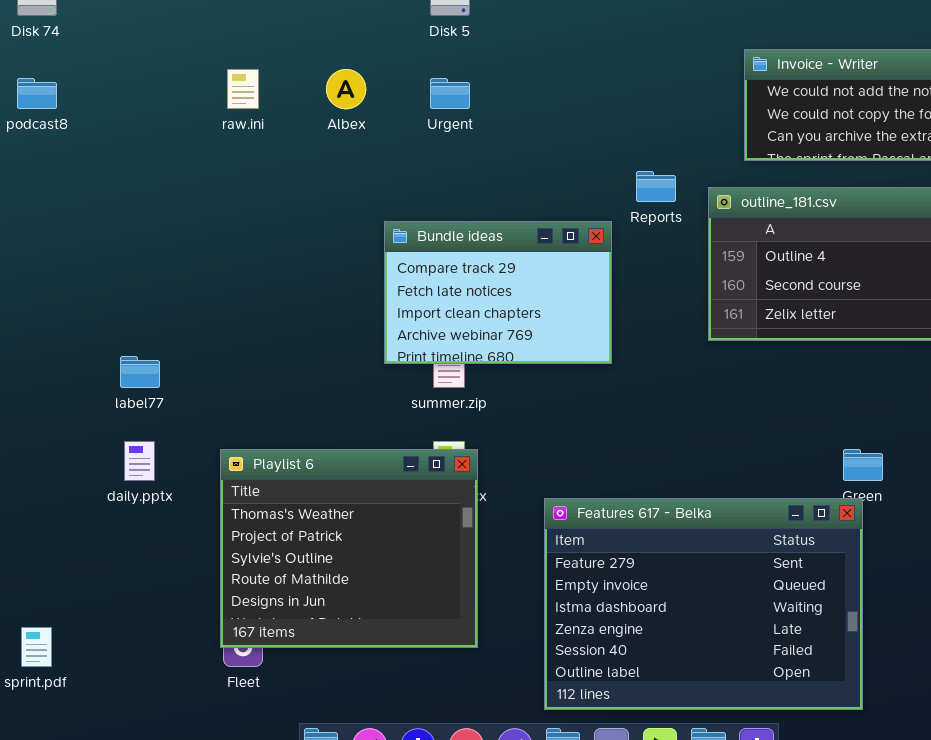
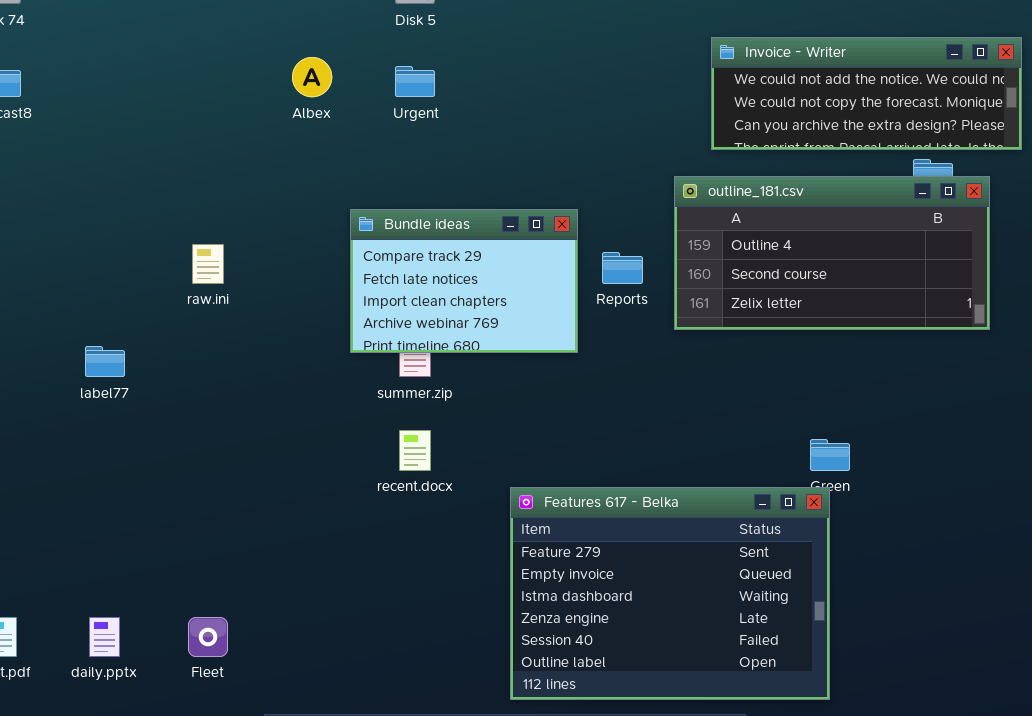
raw.ini: [227,69,259,109] -> [192,244,224,284], moved
Reports: [636,171,676,202] -> [602,252,643,284], moved
daily.pptx: [124,441,155,481] -> [89,617,120,657], moved
Playlist 6: [220,449,478,648] -> none, closed

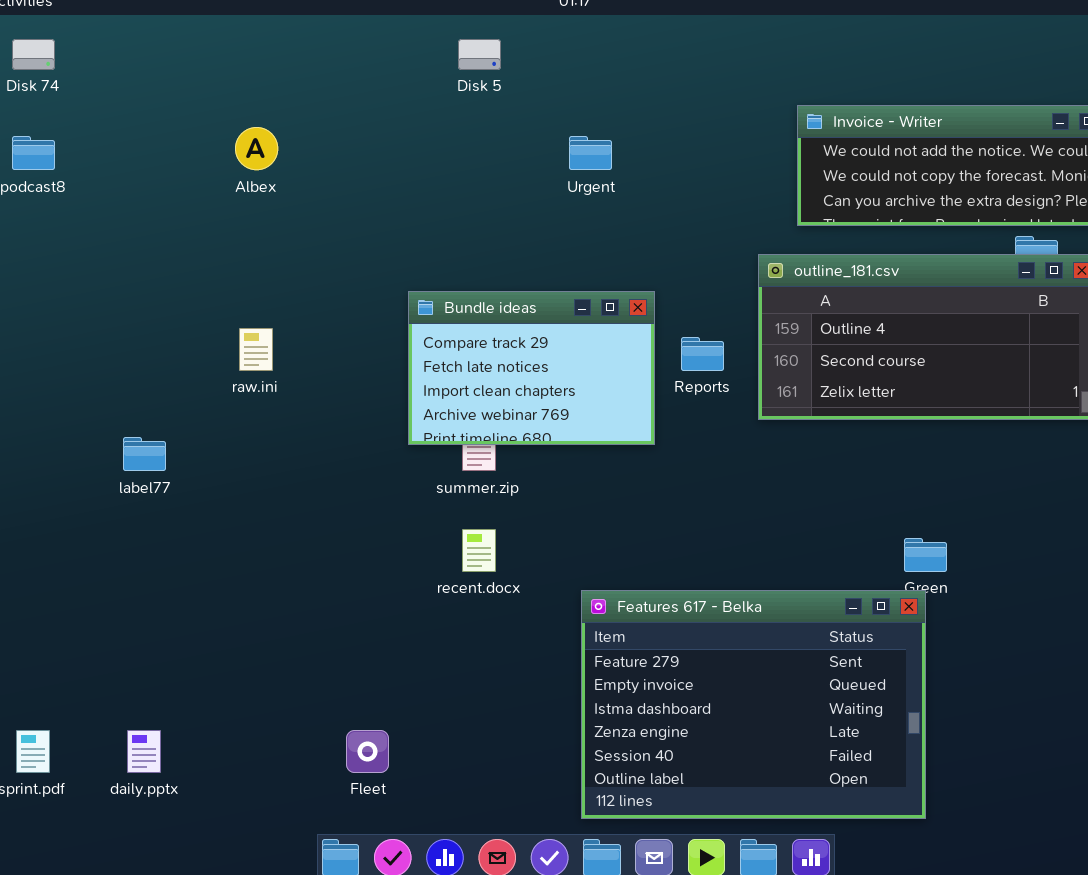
Albex: [292,57,332,97] -> [235,127,278,170], moved
Urgent: [395,66,435,97] -> [569,136,612,170], moved
Fleet: [188,617,228,657] -> [346,730,389,773], moved

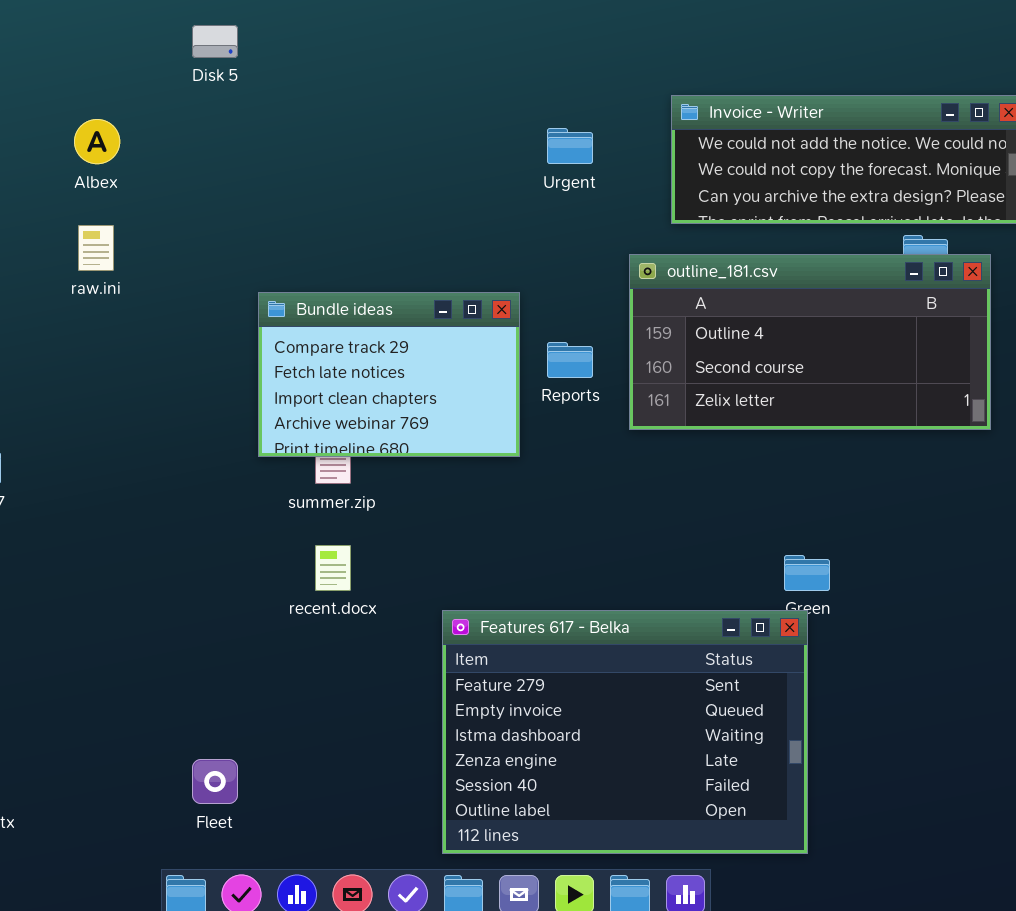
Disk 5: [458,39,501,70] -> [192,25,238,58], moved
Urgent: [569,136,612,170] -> [547,128,593,164], moved
raw.ini: [239,328,273,371] -> [78,225,114,271], moved

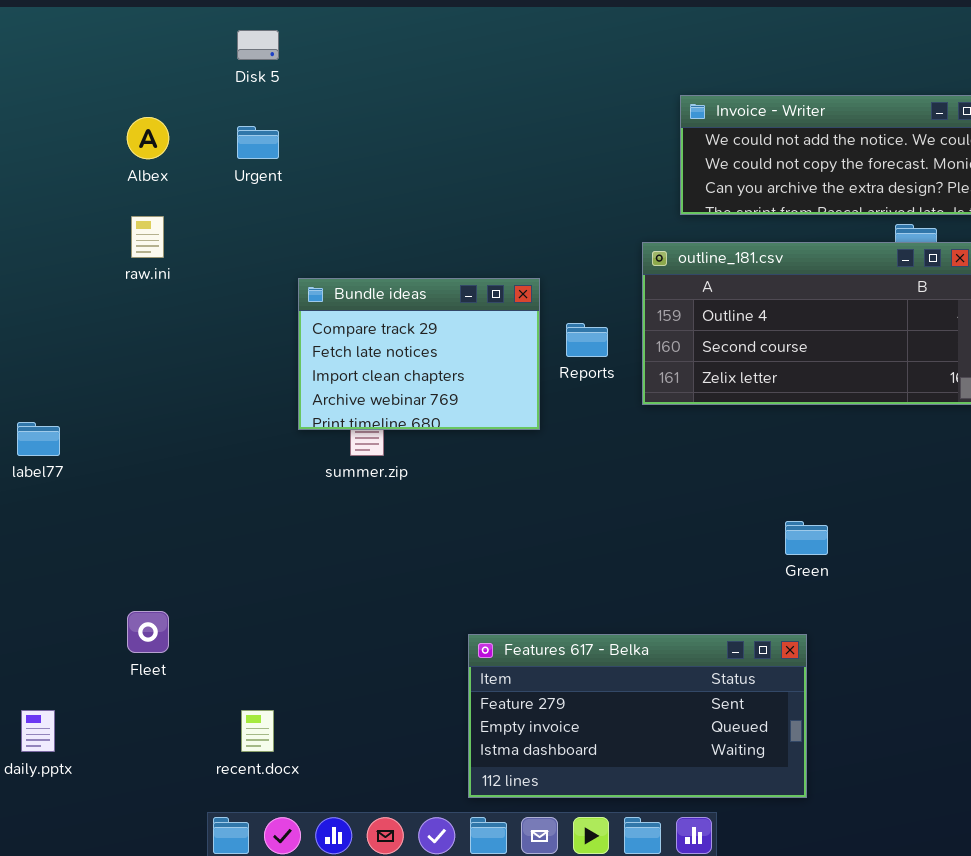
Urgent: [547,128,593,164] -> [237,126,279,159], moved
recent.docx: [315,545,351,591] -> [241,710,274,752], moved
Features 617 - Belka: [442,610,808,854] -> [468,634,807,798], resized
Fleet: [192,759,238,804] -> [127,611,169,653], moved

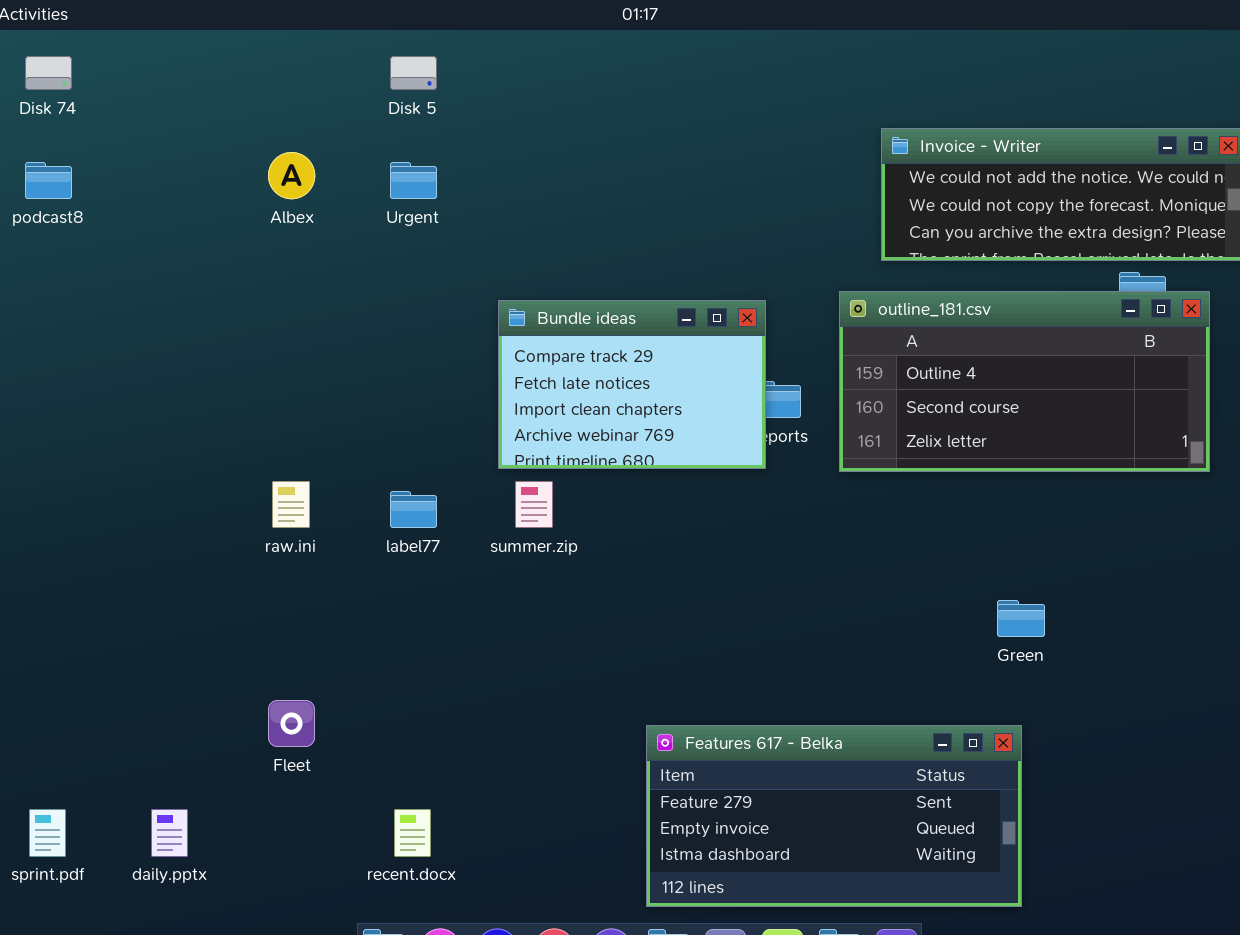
raw.ini: [131,216,164,258] -> [272,481,310,528], moved
Bundle ideas: [298,278,540,430] -> [498,300,766,469], moved
label77: [17,422,60,456] -> [390,491,437,528], moved

